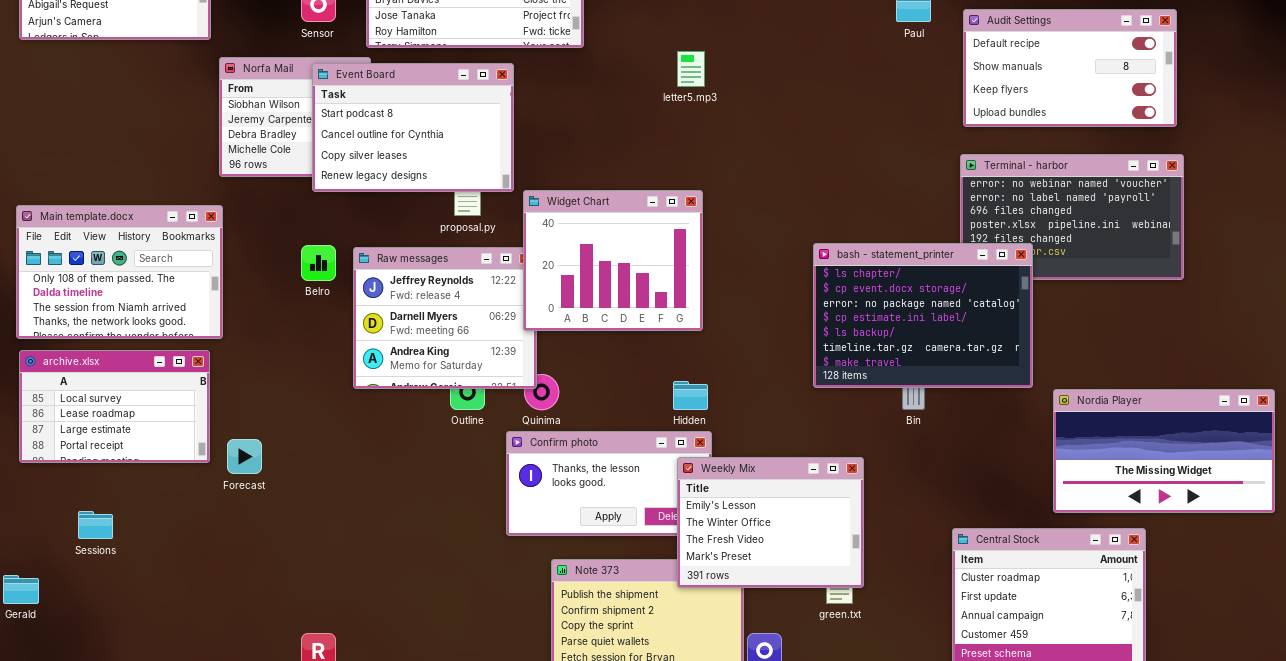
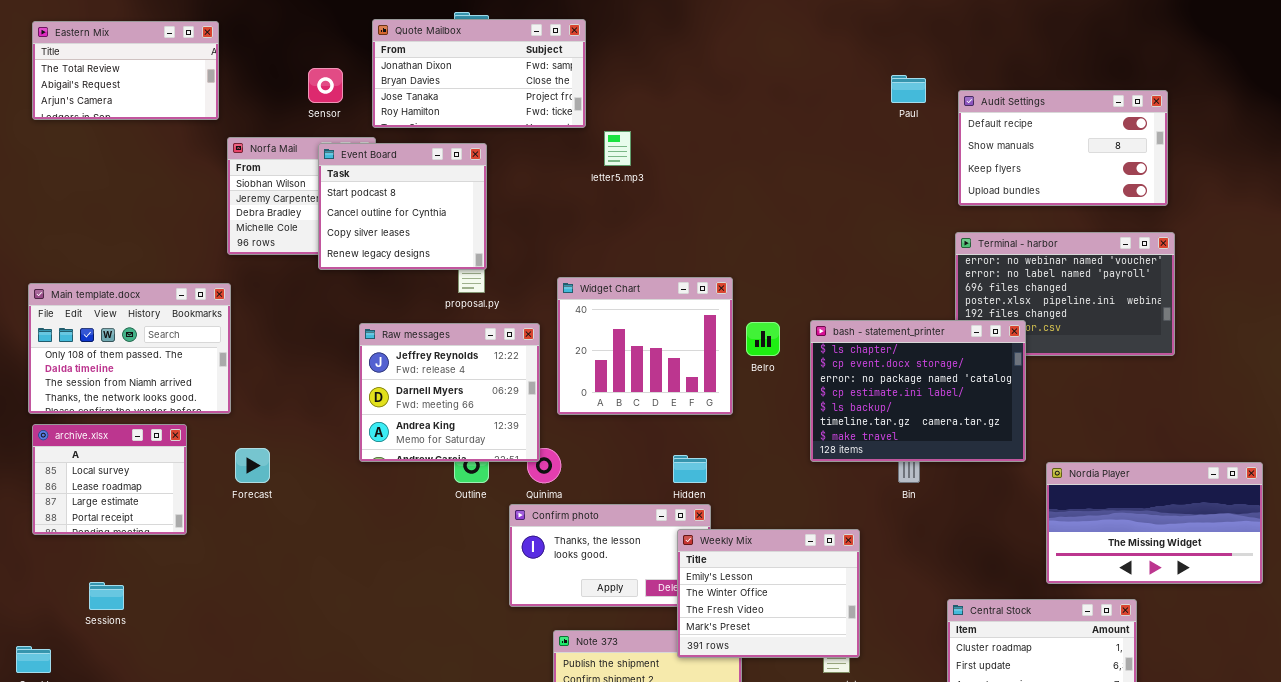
letter5.mp3: [677,51,705,87] -> [604,131,631,166], moved
Event Board: [312,63,514,192] -> [318,143,487,270], resized
Widget Chart: [523,190,703,331] -> [557,277,733,415], moved
Belro: [301,245,336,281] -> [746,322,780,356], moved
archive.xlsx: [19,350,210,463] -> [32,424,187,535], resized
Forecast: [227,439,262,474] -> [235,448,270,483], moved

